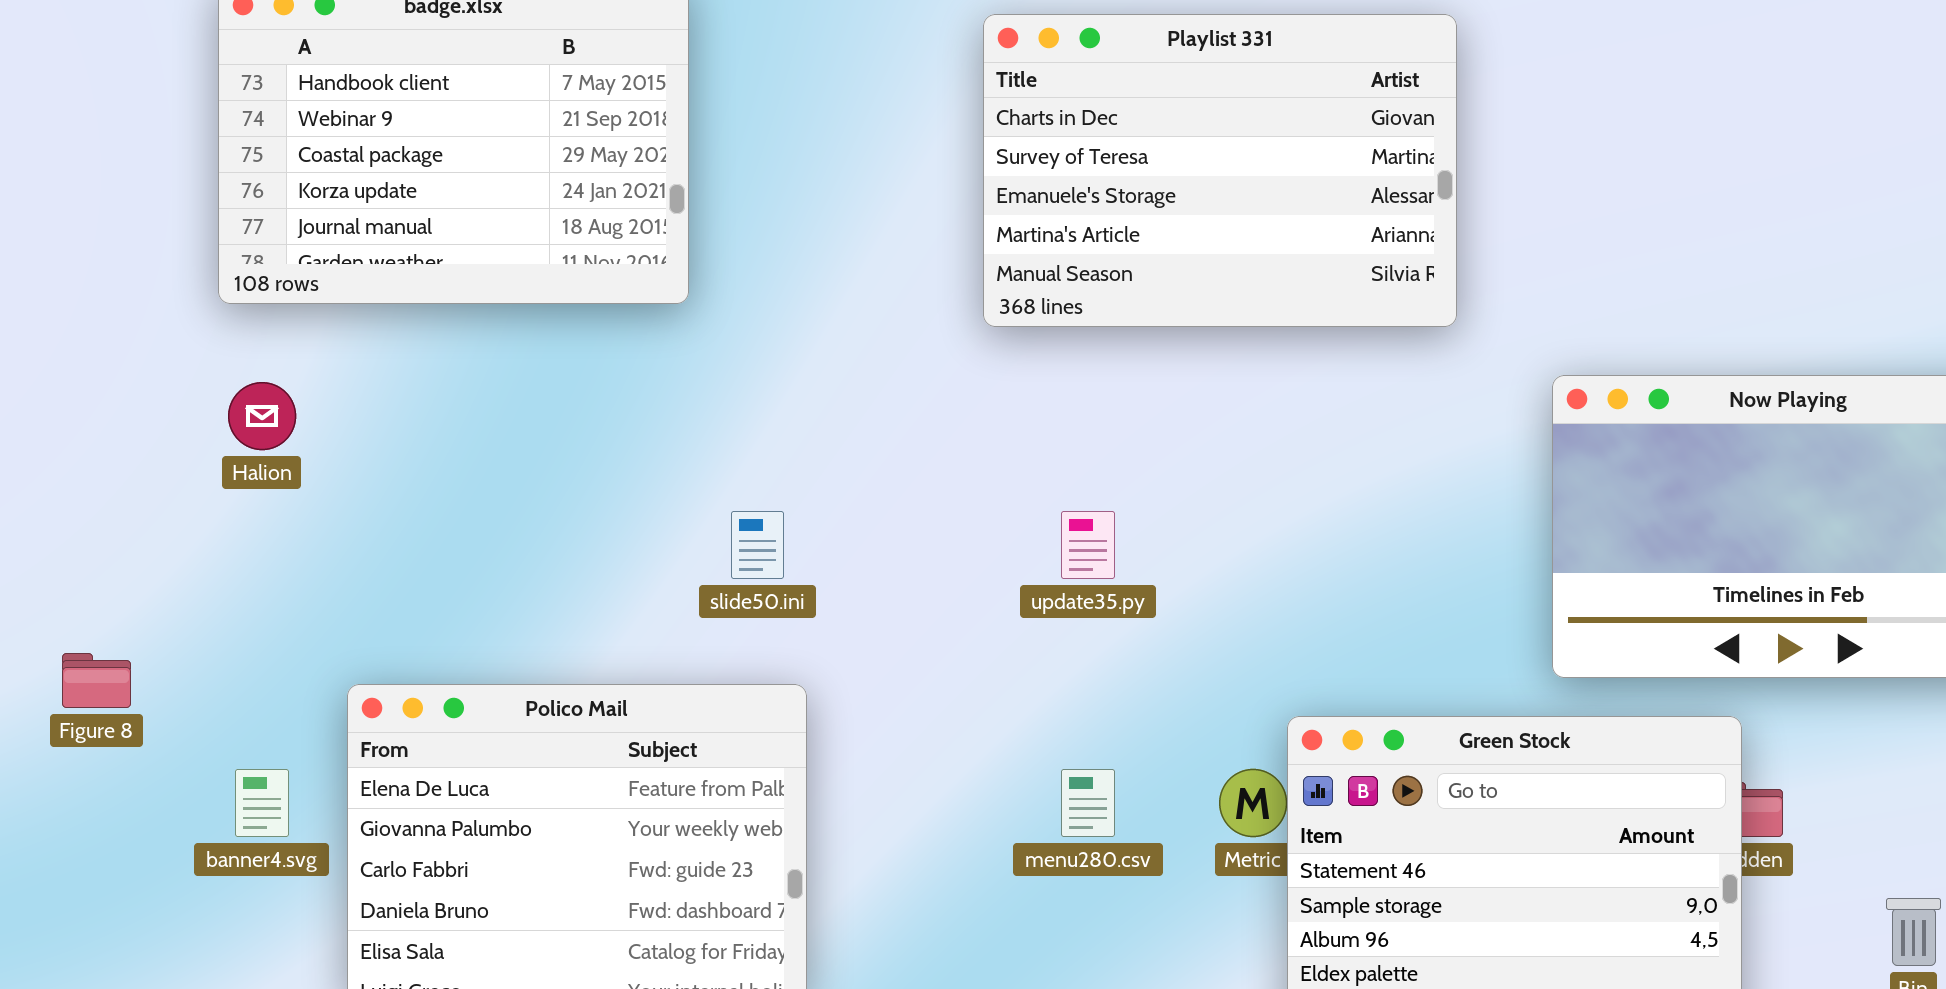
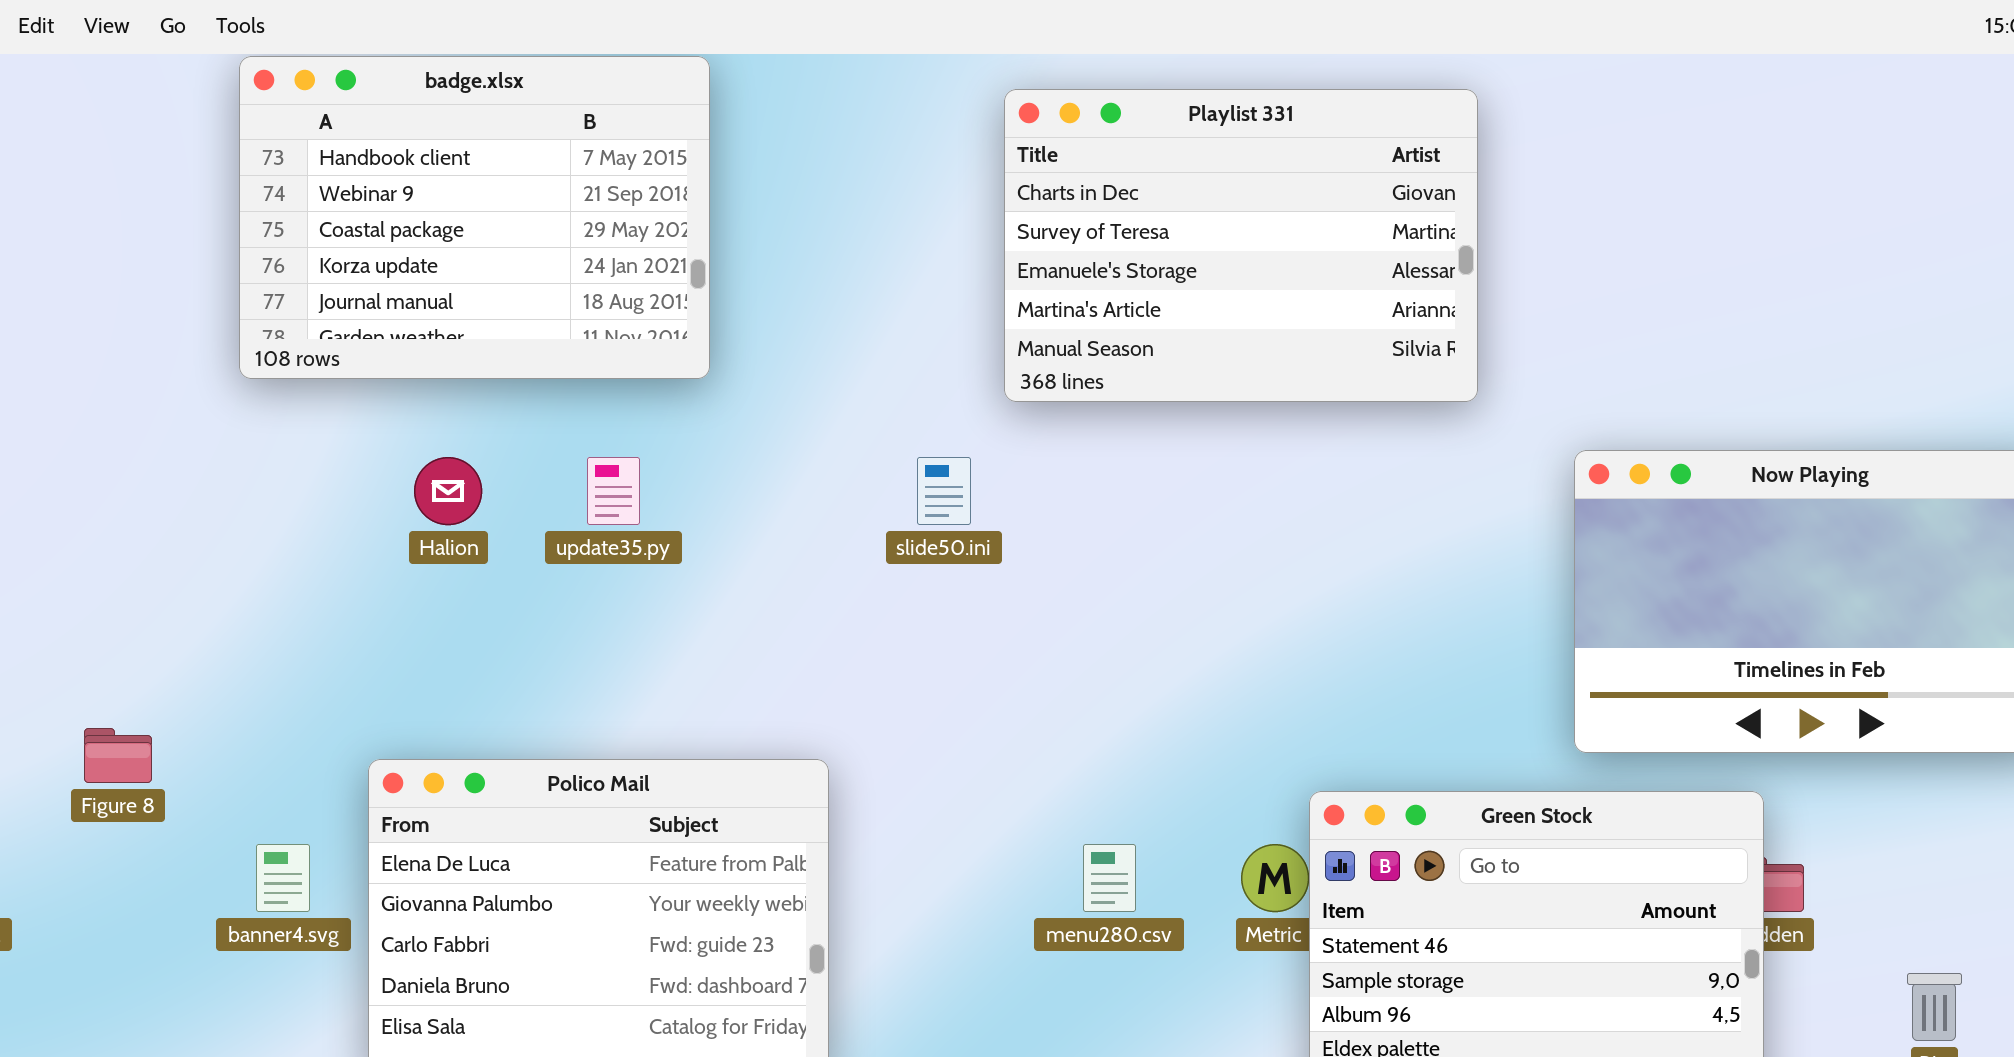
Halion: [228,382,296,450] -> [414,457,482,525], moved
slide50.ini: [731,511,784,579] -> [917,457,971,525], moved
update35.py: [1061,511,1115,579] -> [587,457,640,525], moved

